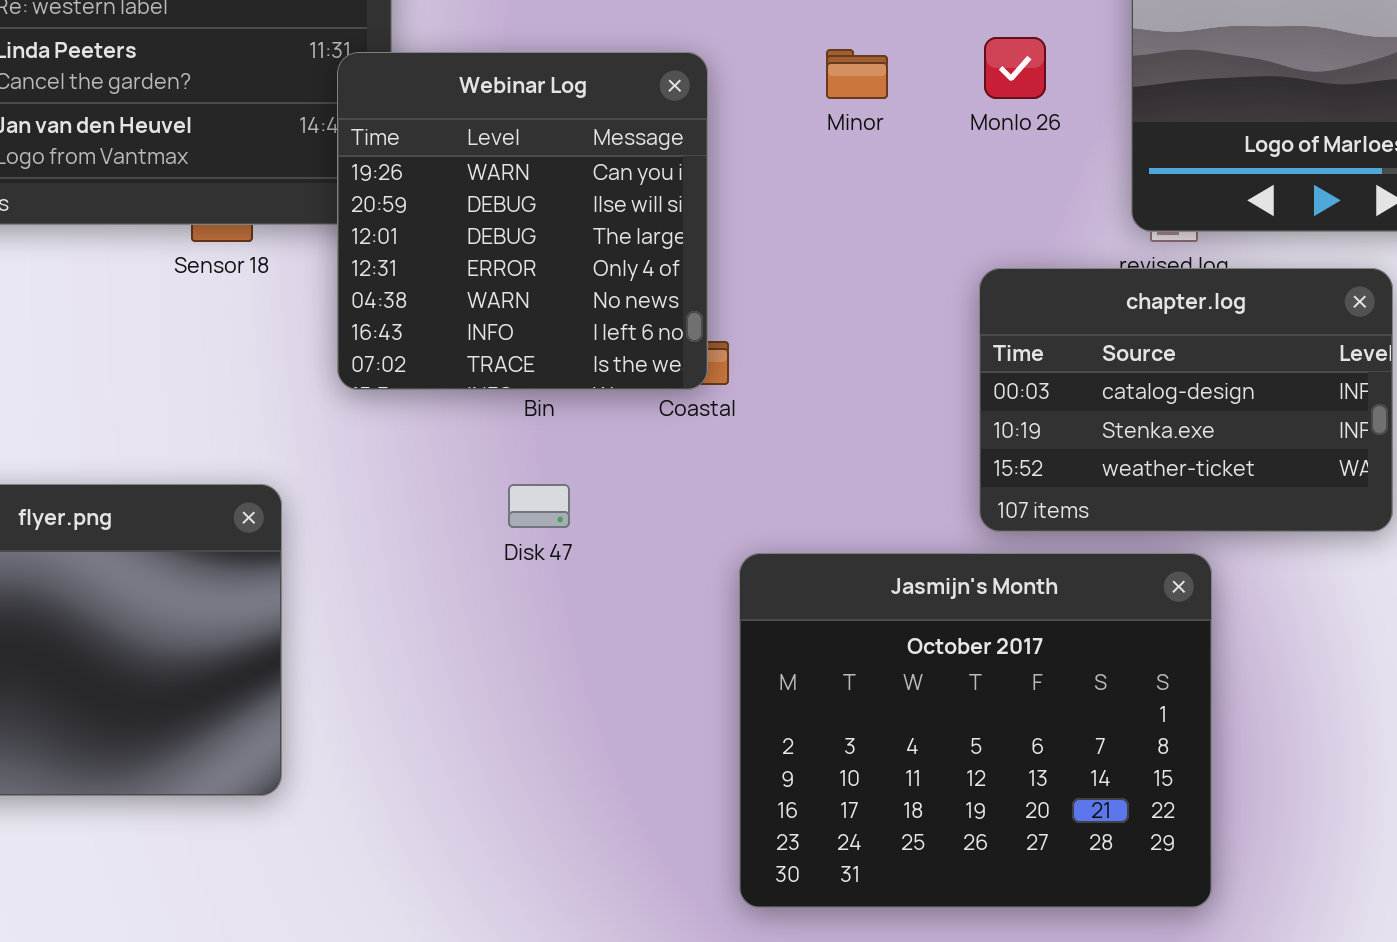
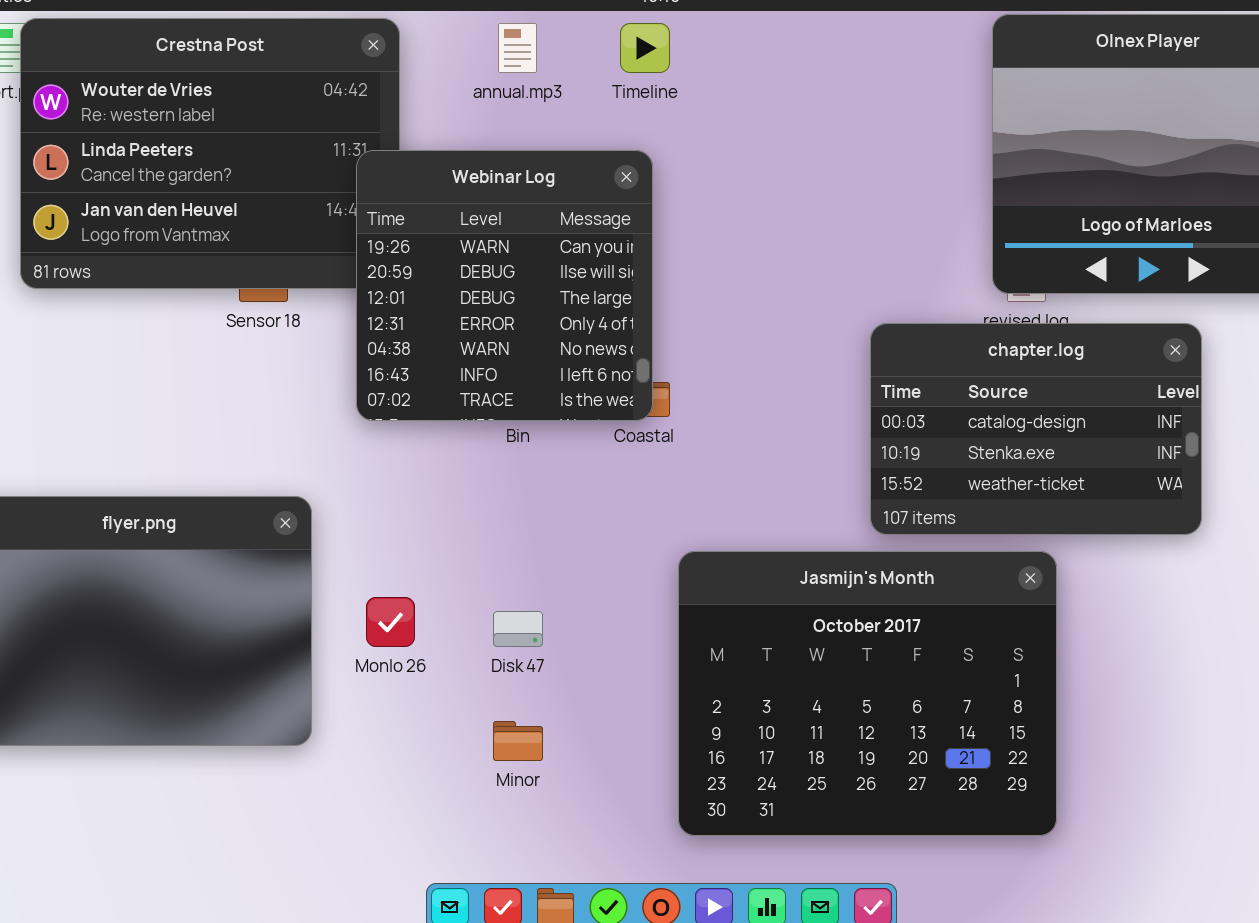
Monlo 26: [984,37,1046,99] -> [366,597,415,647], moved
Minor: [826,49,888,99] -> [493,721,543,761], moved
Disk 47: [508,484,570,528] -> [493,611,543,647], moved

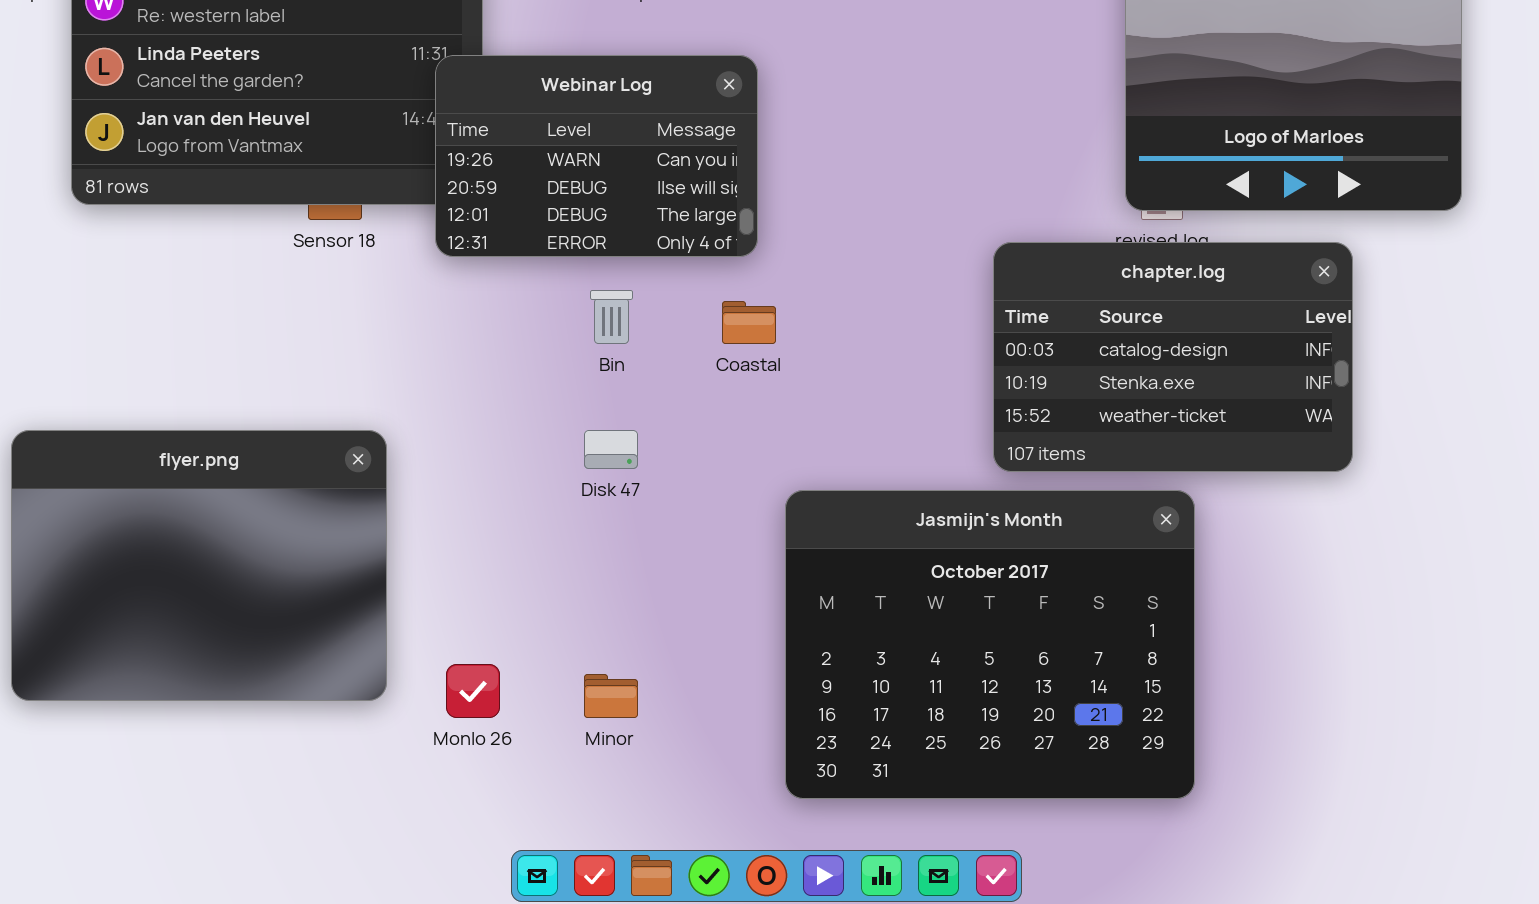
Webinar Log: [356,150,653,421] -> [435,55,758,257], resized
Monlo 26: [366,597,415,647] -> [446,664,500,718], moved
Disk 47: [493,611,543,647] -> [584,430,638,469], moved

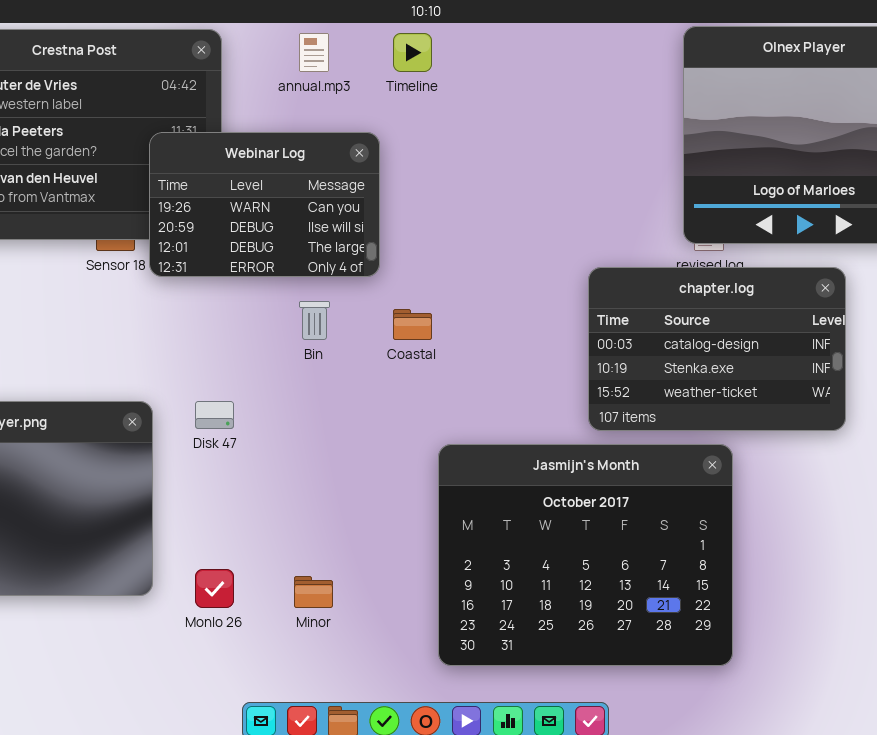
Webinar Log: [435,55,758,257] -> [149,132,380,277], moved
Disk 47: [584,430,638,469] -> [195,401,234,429], moved

